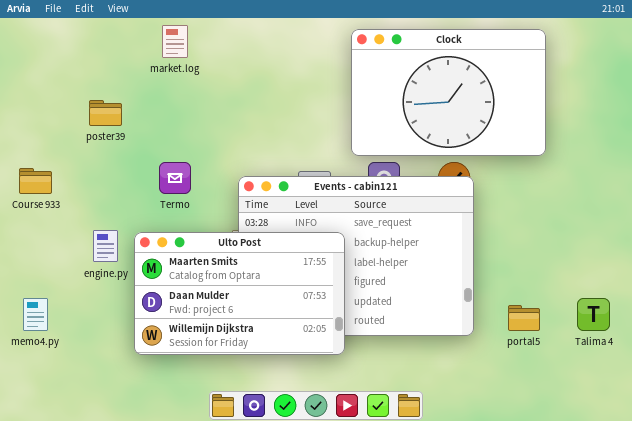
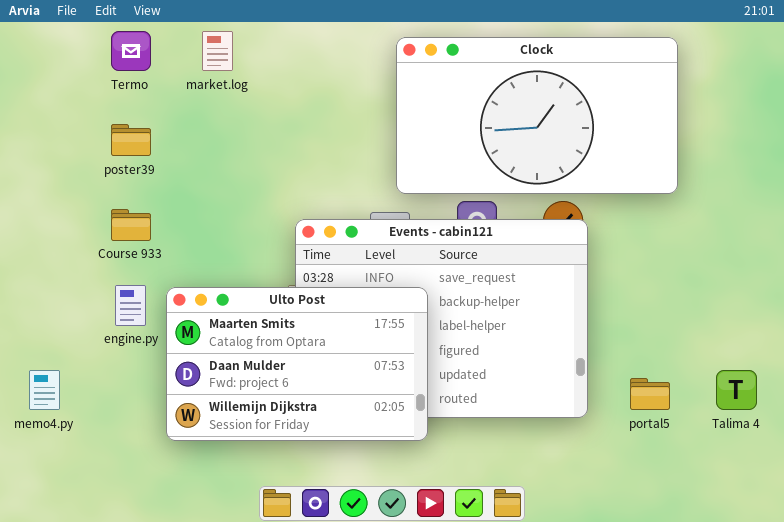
Clock: [351,29,546,156] -> [396,37,678,194], resized
Termo: [159,162,191,194] -> [111,31,151,71], moved
Course 933: [19,168,52,194] -> [111,209,151,241], moved

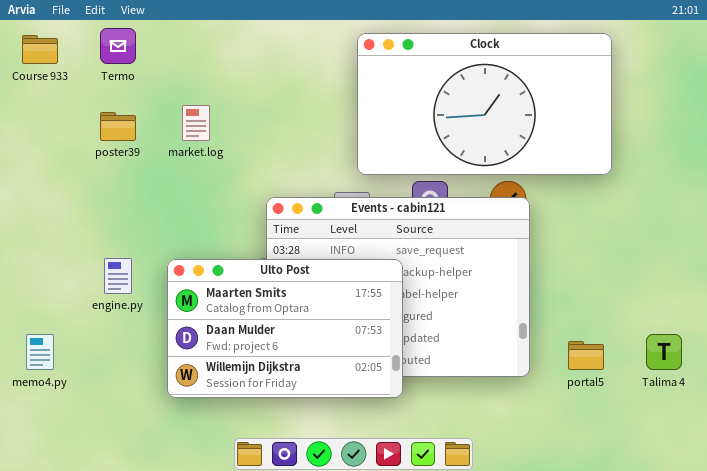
market.log: [202,31,233,71] -> [182,105,210,141], moved
Course 933: [111,209,151,241] -> [22,35,58,64], moved
Ulto Post: [166,287,428,441] -> [167,259,403,398], moved

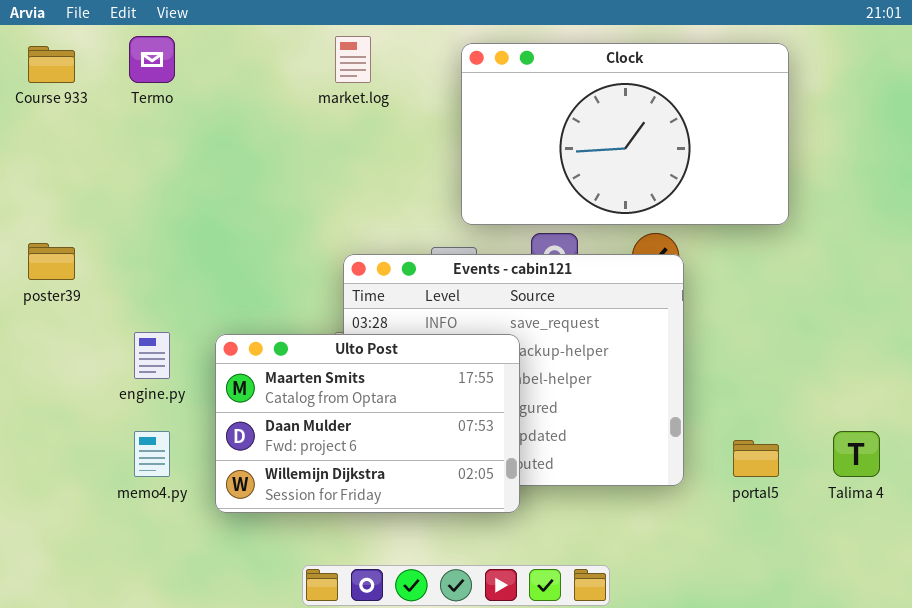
market.log: [182,105,210,141] -> [335,36,371,83], moved
poster39: [100,112,136,141] -> [28,243,75,280], moved
memo4.py: [26,334,54,370] -> [134,431,170,477], moved

